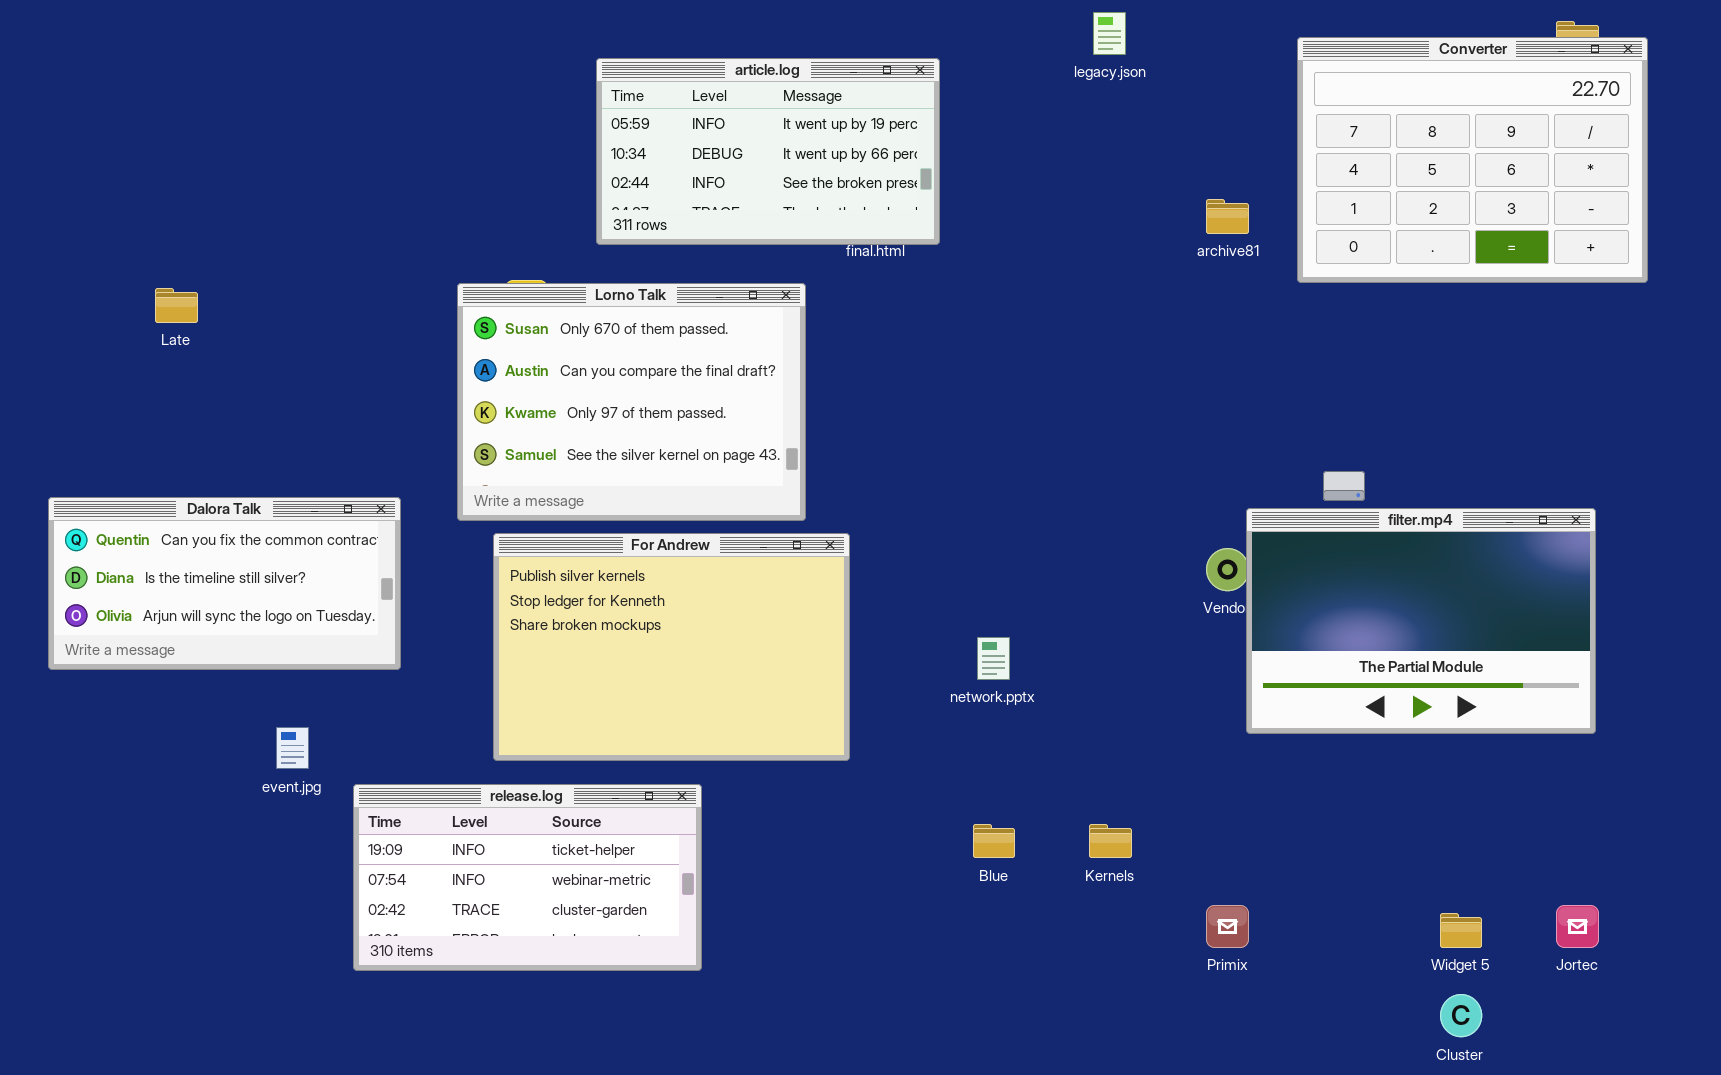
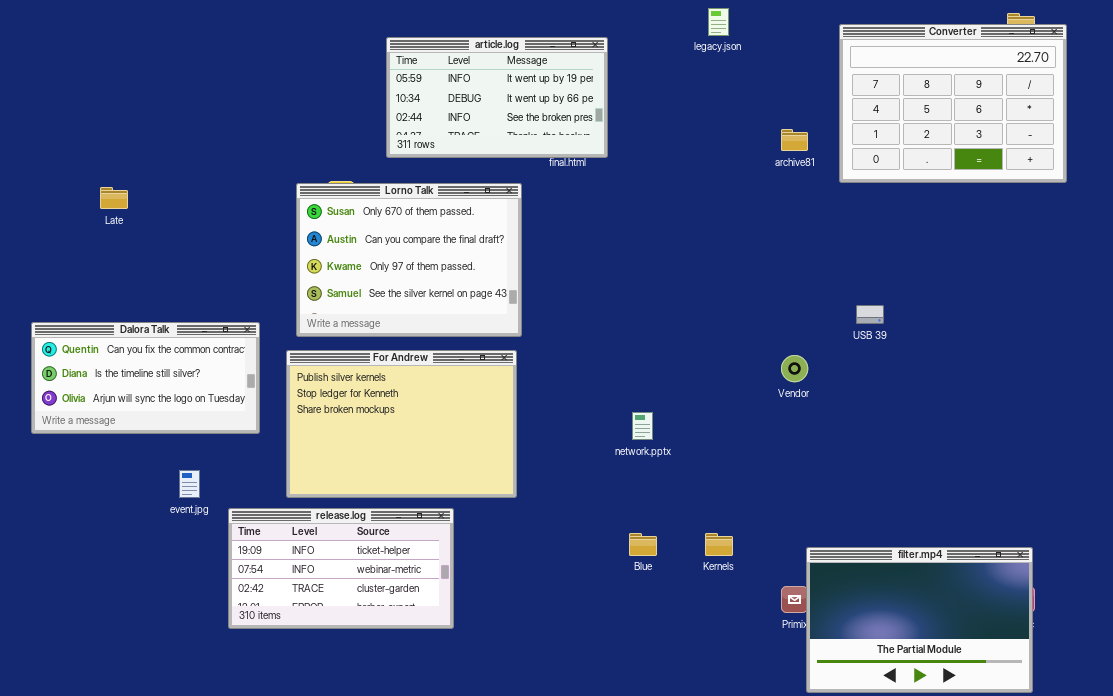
filter.mp4: [1246,508,1596,734] -> [806,547,1033,693], moved
For Andrew: [493,533,850,761] -> [286,350,517,498], moved

